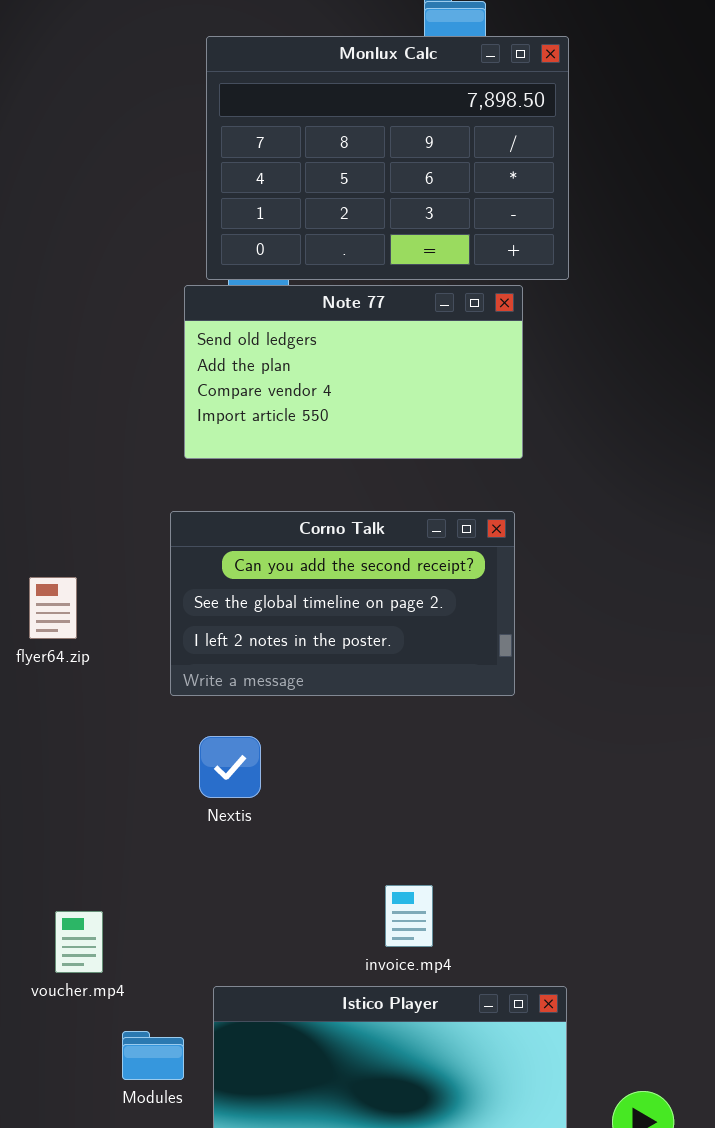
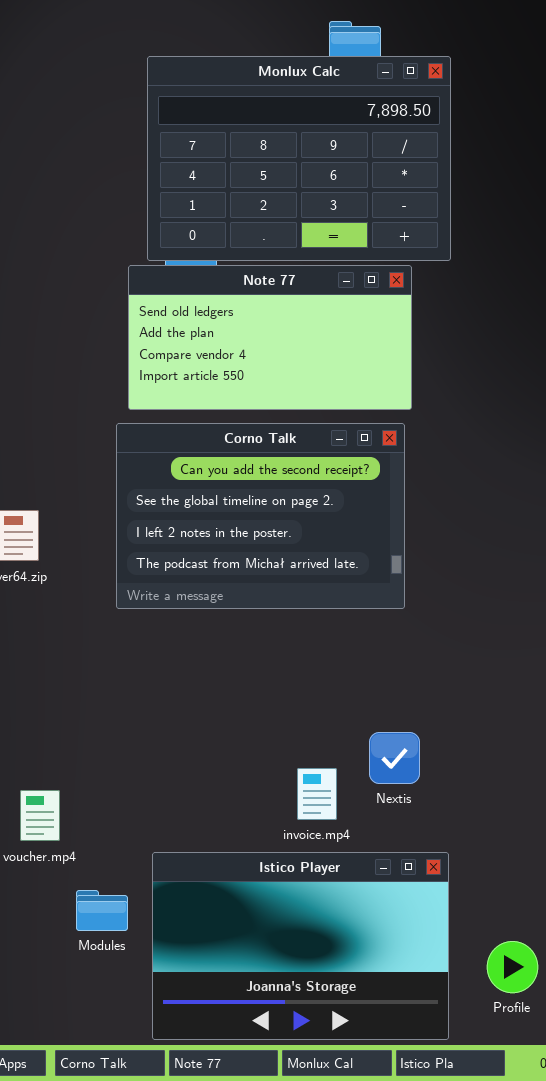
Corno Talk: [170,511,515,696] -> [116,423,405,609], resized
Nextis: [199,736,261,798] -> [369,732,420,784], moved

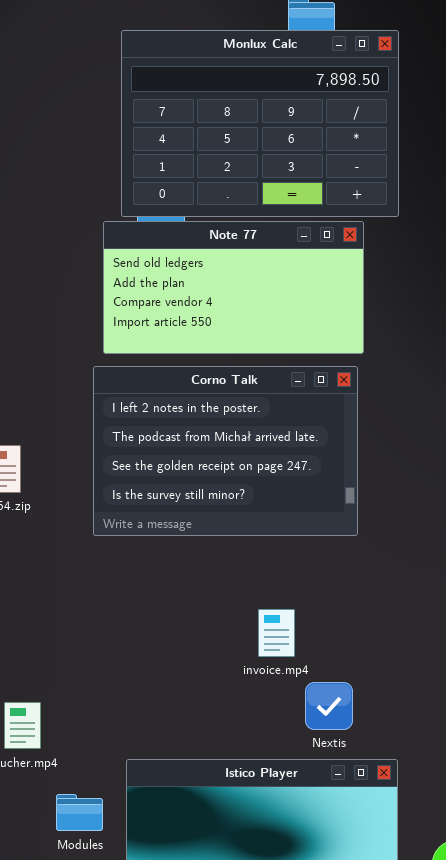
Corno Talk: [116,423,405,609] -> [93,366,358,536], scrolled down 2 rows
Nextis: [369,732,420,784] -> [305,682,353,730], moved
invoice.mp4: [297,768,337,820] -> [258,609,295,657], moved

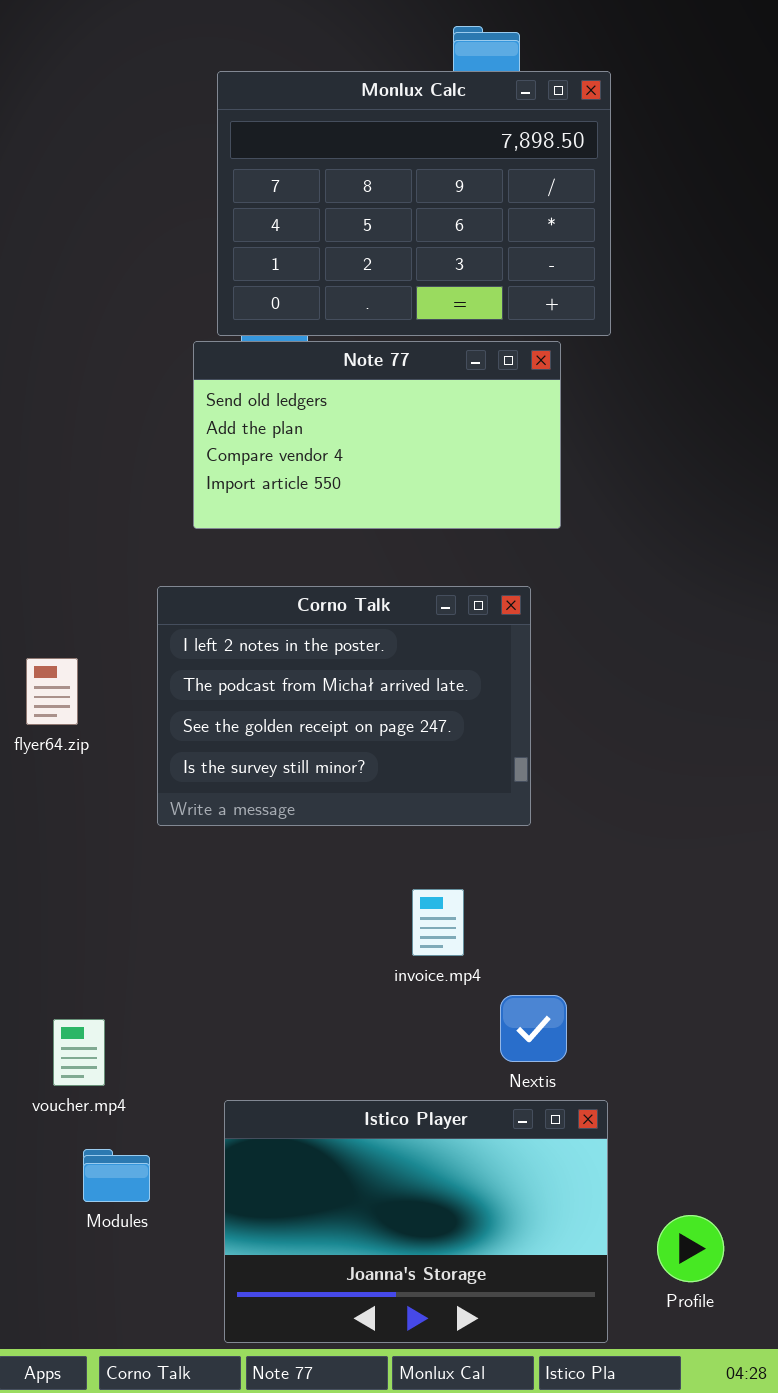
Corno Talk: [93,366,358,536] -> [157,586,531,826], moved
Nextis: [305,682,353,730] -> [500,995,567,1062], moved
Modules: [56,794,103,831] -> [83,1149,150,1202], moved

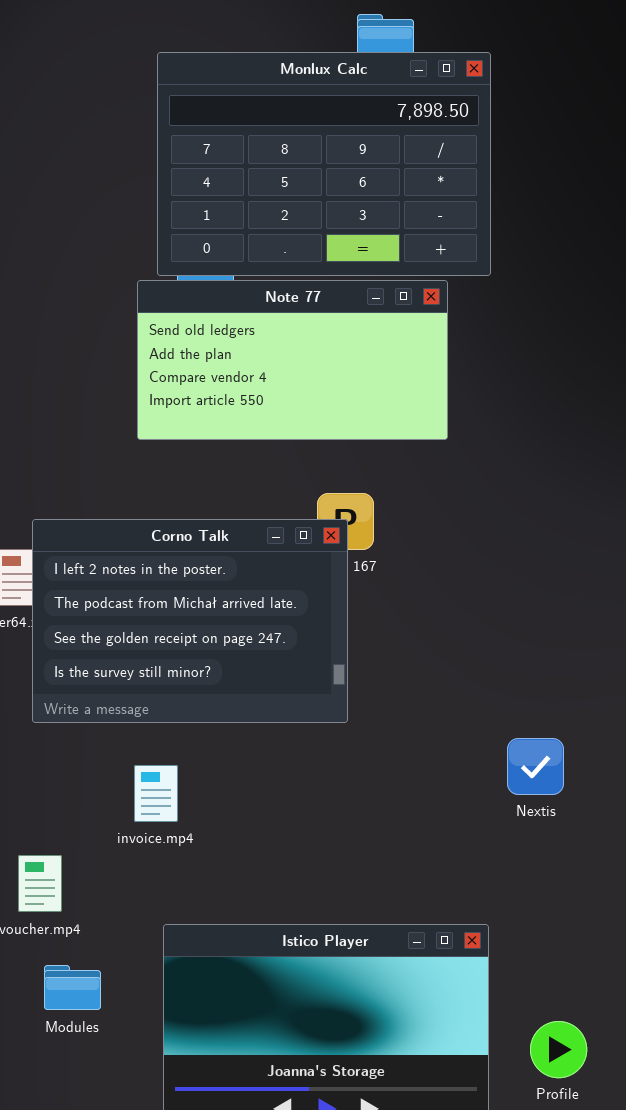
Corno Talk: [157,586,531,826] -> [32,519,348,723], moved
invoice.mp4: [412,889,464,956] -> [134,765,178,822], moved
Nextis: [500,995,567,1062] -> [507,738,564,795], moved

